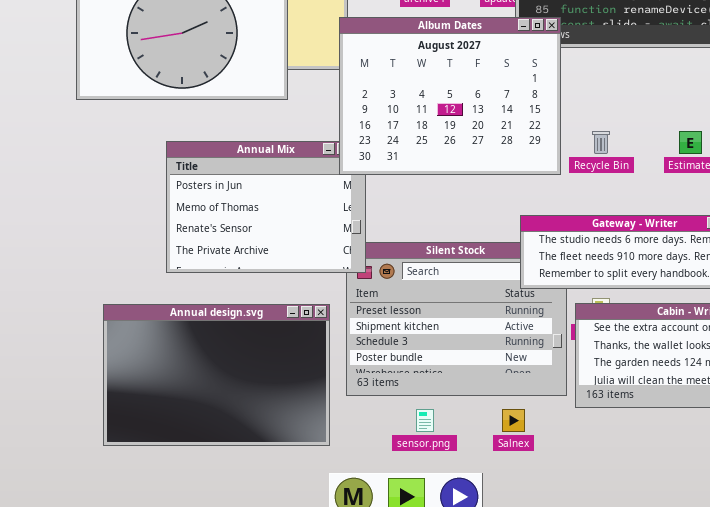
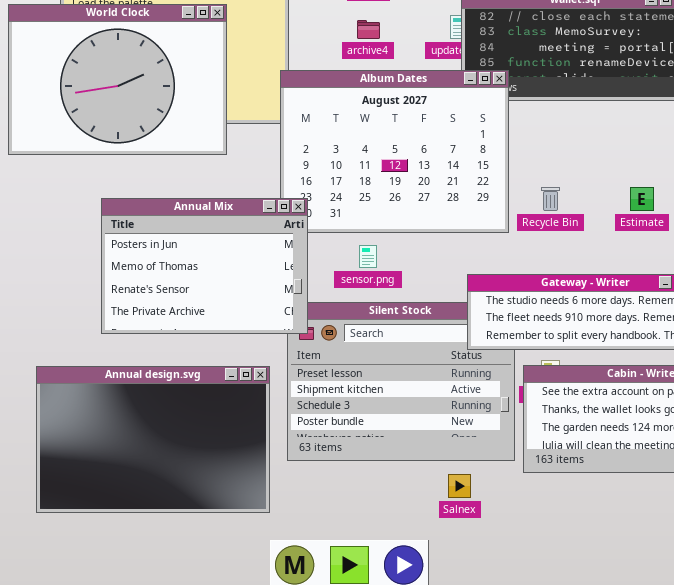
Annual Mix: [166,141,366,273] -> [101,198,308,334], raised
sensor.png: [416,409,434,432] -> [359,245,377,268], moved

